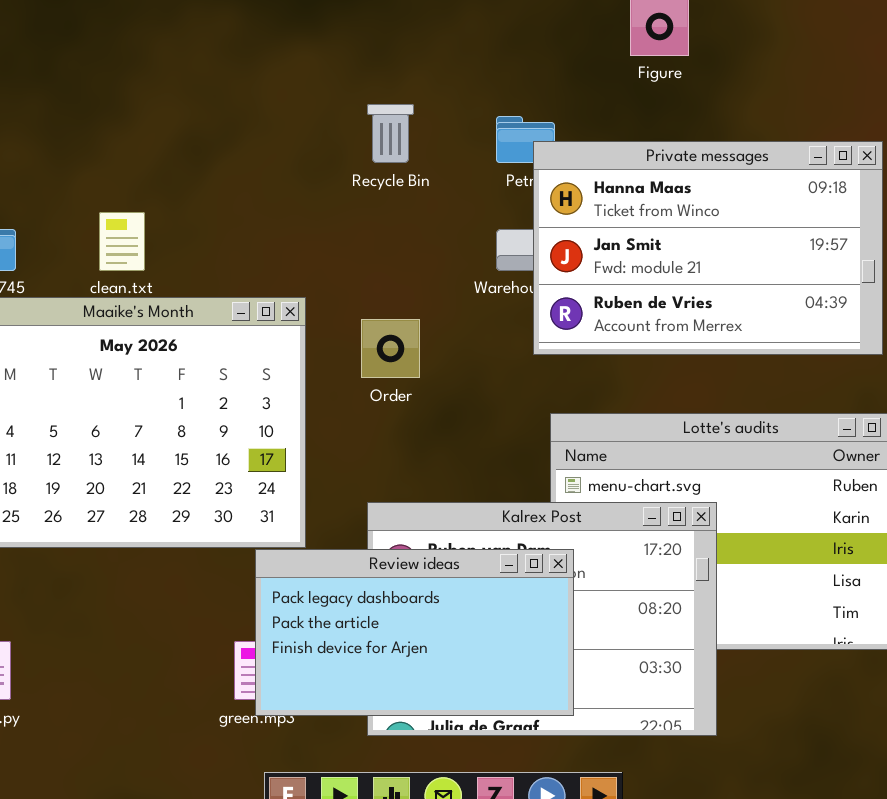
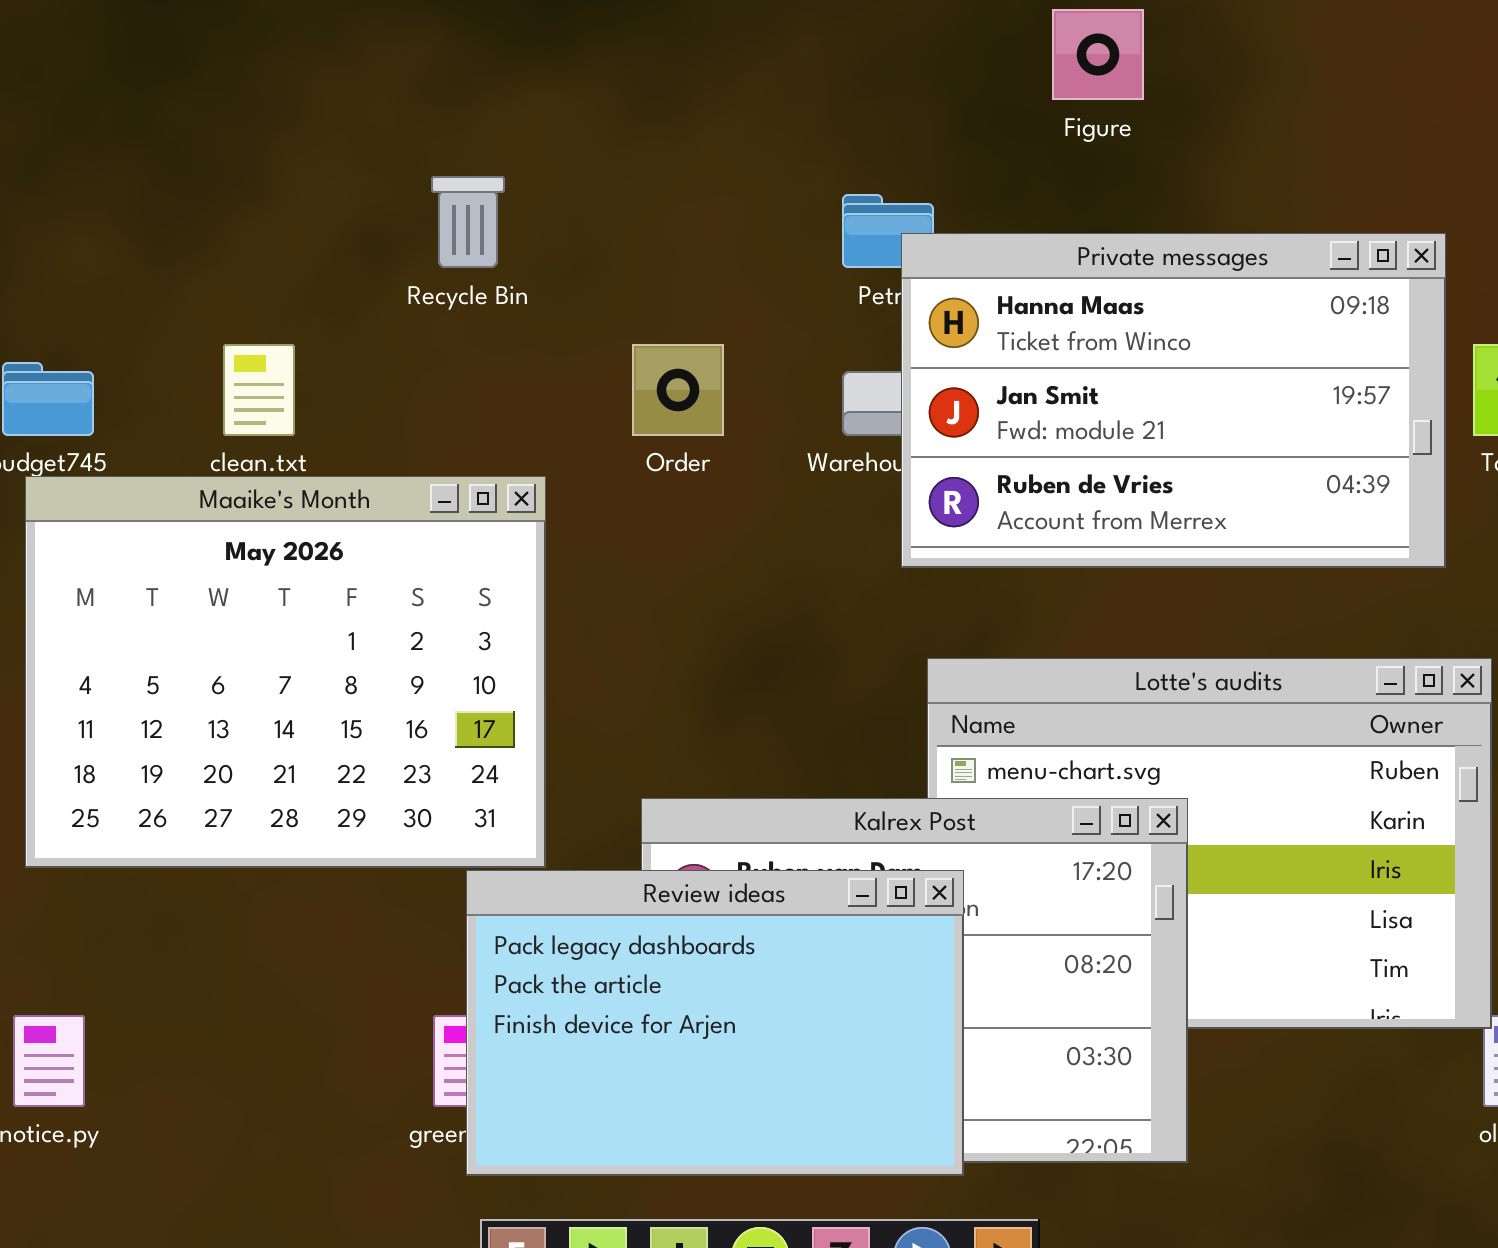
Recycle Bin: [367,104,414,163] -> [431,176,505,268], moved
Order: [361,319,420,378] -> [632,344,724,436], moved
Review ideas: [255,549,574,716] -> [466,870,964,1176], resized

